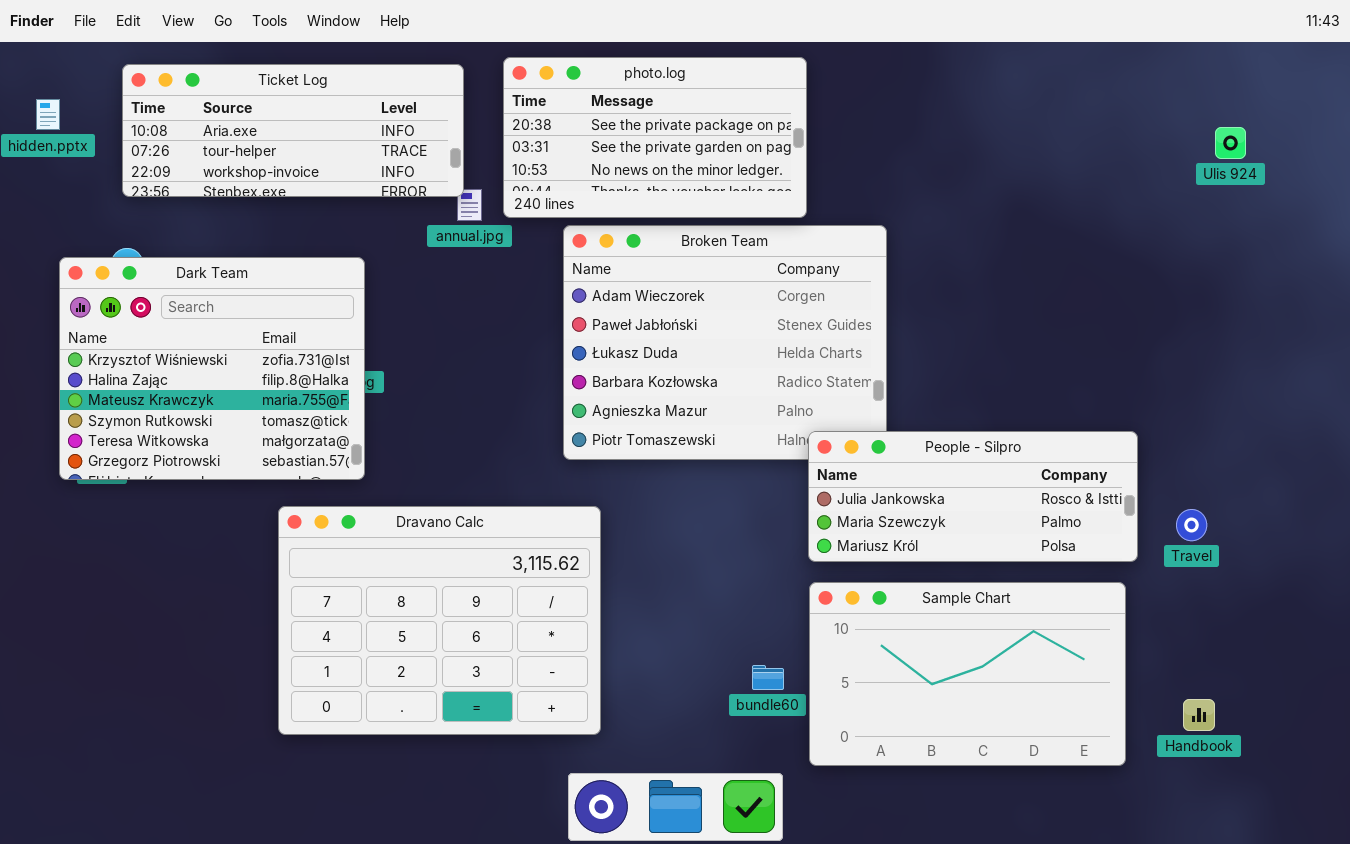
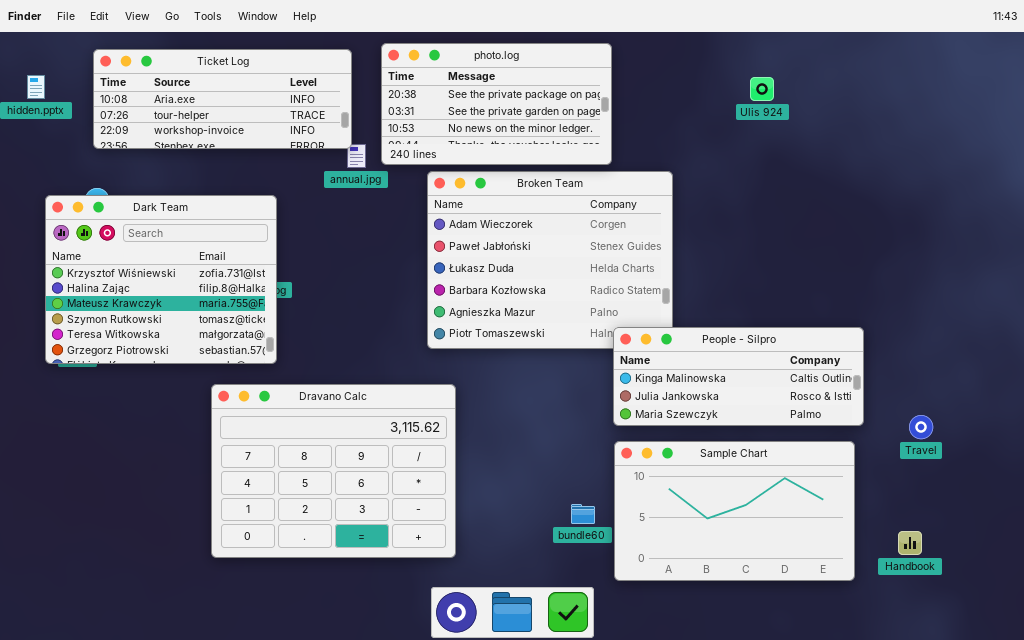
Ulis 924: [1215,127,1246,159] -> [750,77,774,101], moved
People - Silpro: [808,431,1138,562] -> [613,327,864,426], scrolled up 1 row
Travel: [1176,509,1207,541] -> [909,415,933,439], moved

